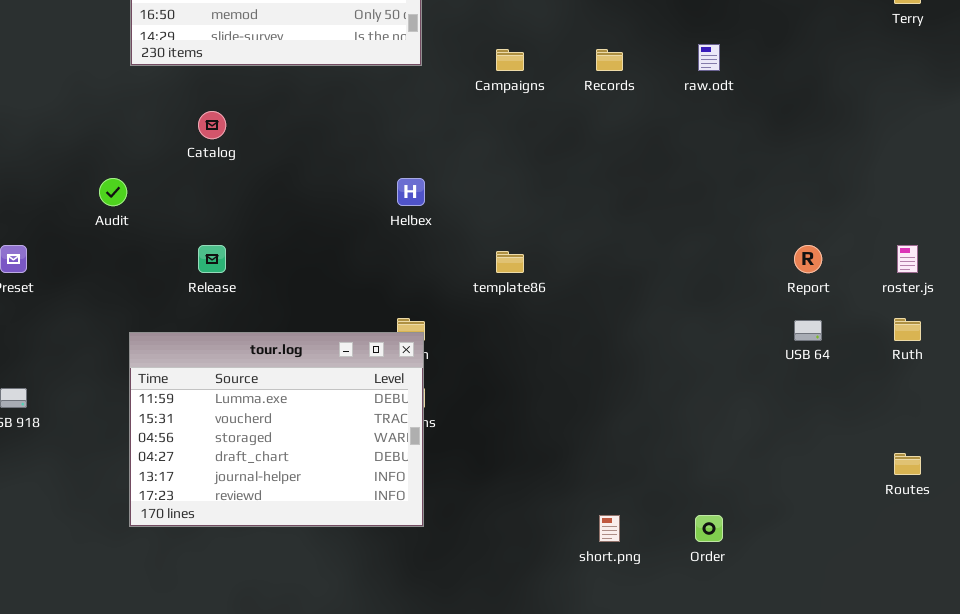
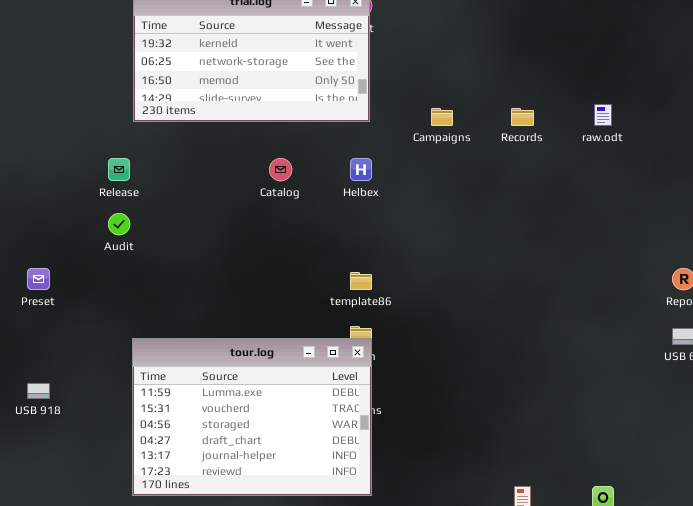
Catalog: [198,111,226,139] -> [269,158,292,181], moved
Helbex: [397,178,425,206] -> [350,158,372,181], moved
Release: [198,245,226,273] -> [108,158,130,181], moved
template86: [496,251,524,273] -> [350,272,372,290], moved

